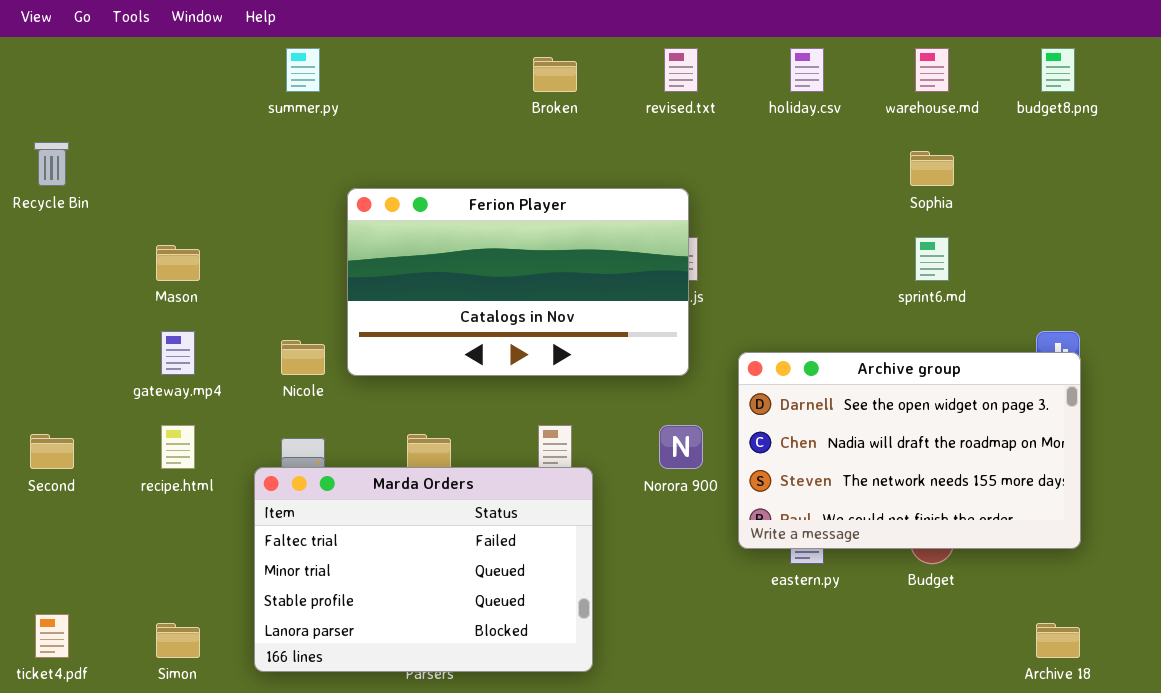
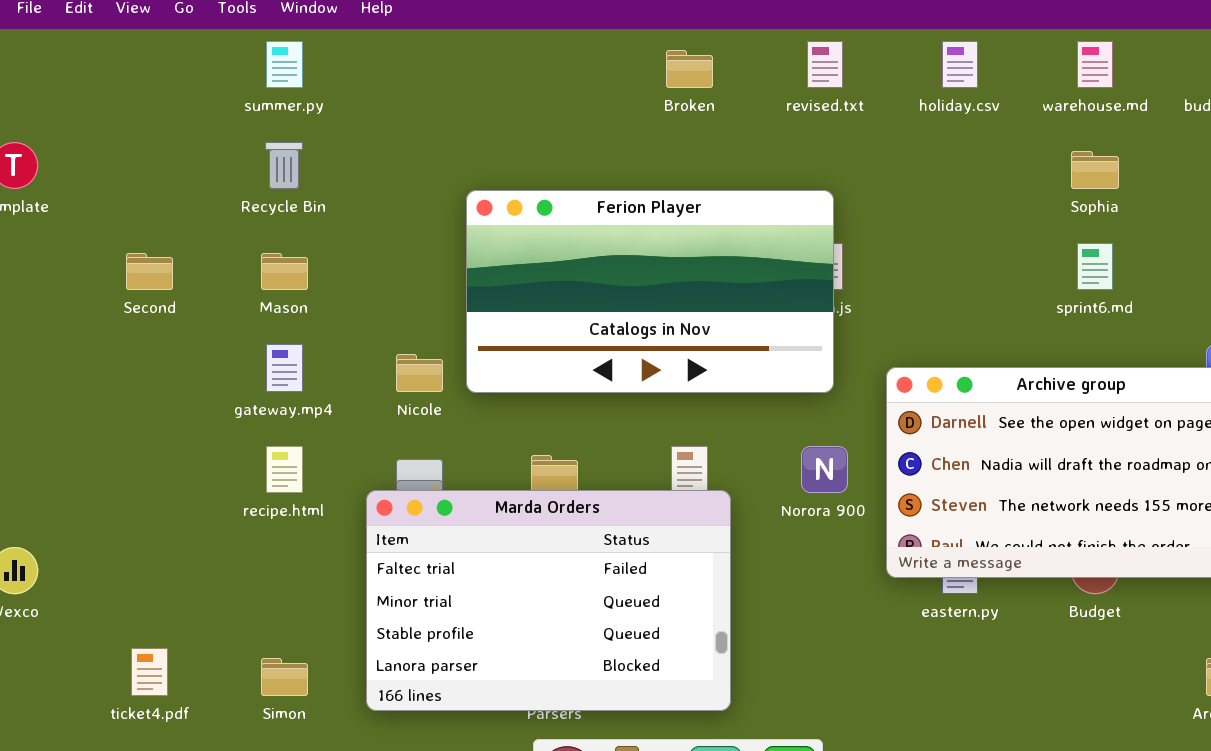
summer.py: [286,48,320,92] -> [266,41,303,88], moved
Recycle Bin: [34,142,69,186] -> [265,142,303,189], moved
Second: [30,434,74,469] -> [126,253,173,290], moved

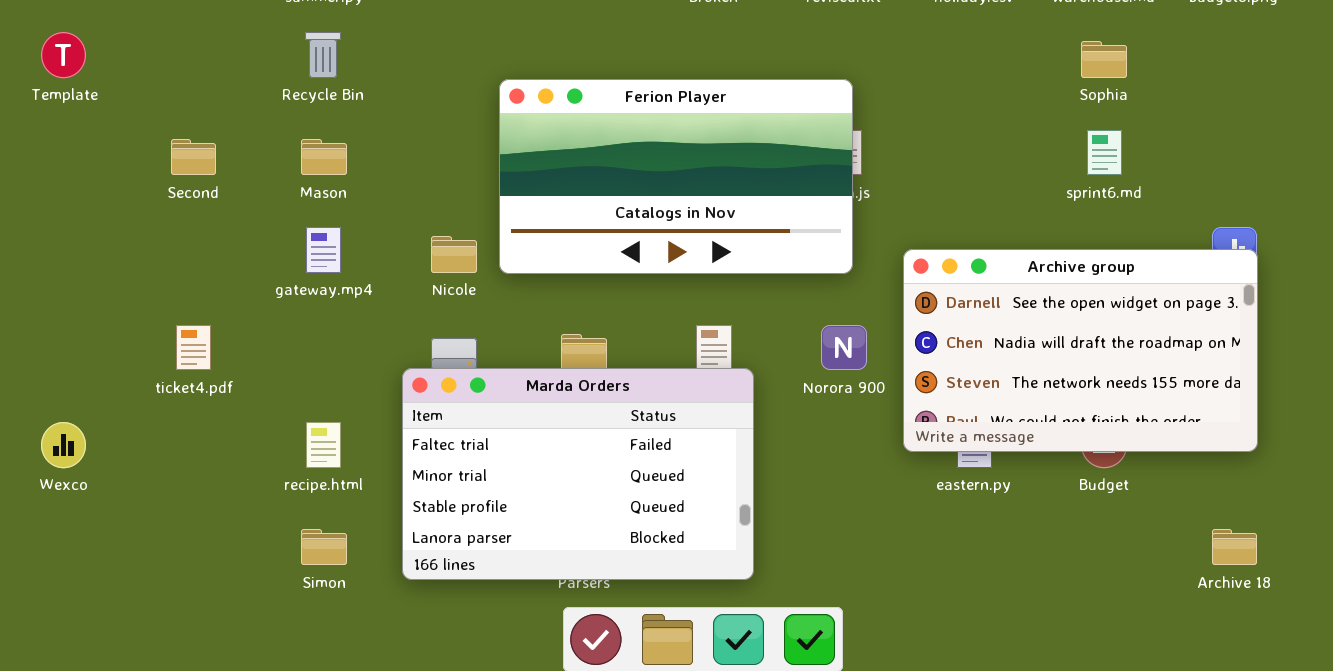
recipe.html: [266,446,303,493] -> [306,422,341,468], moved
ticket4.pdf: [131,648,168,696] -> [176,325,211,370], moved

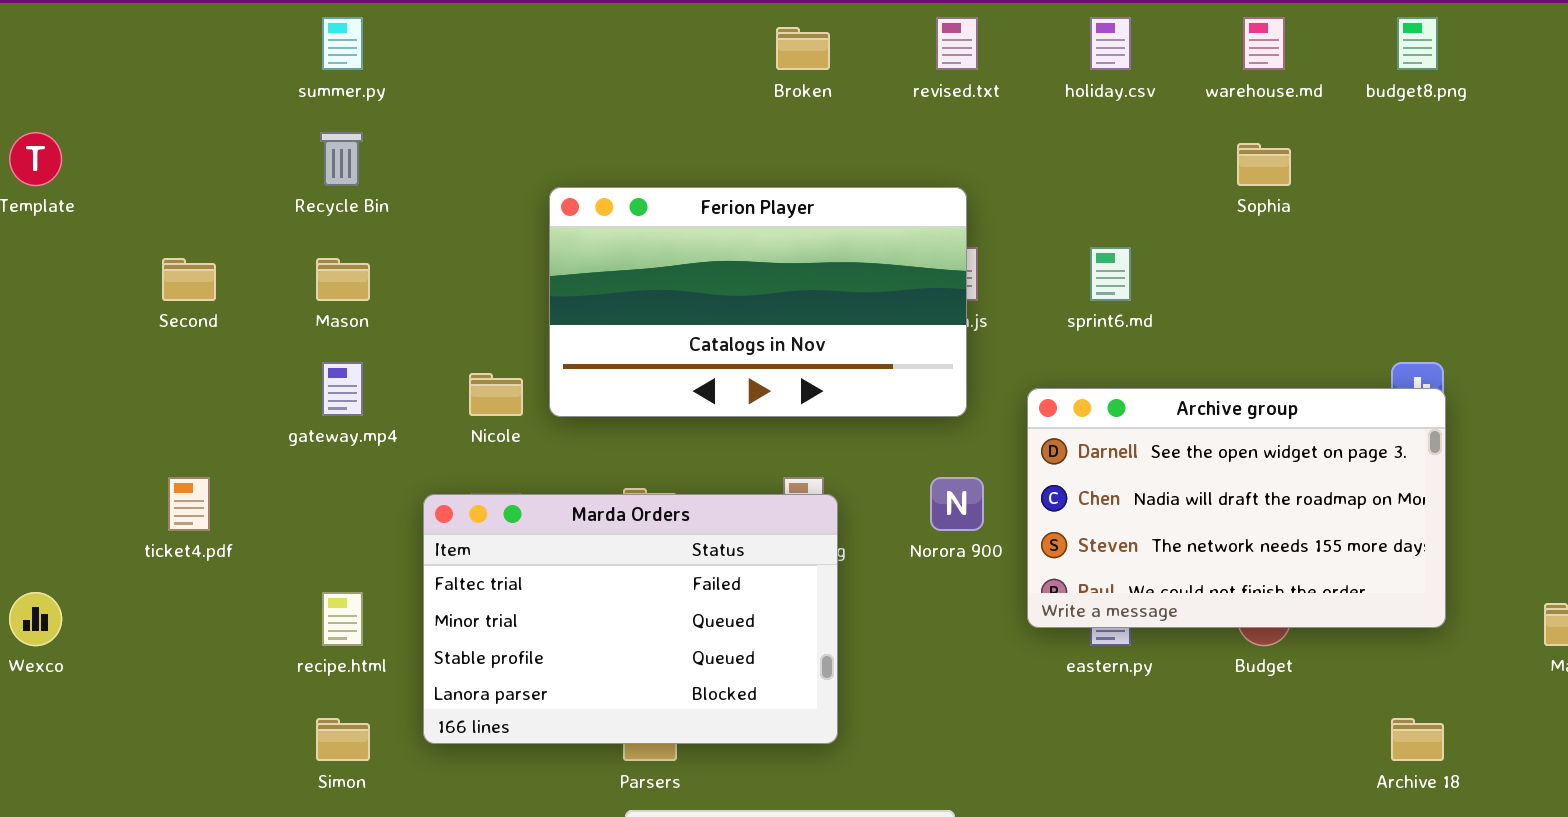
sprint6.md: [1087,130,1122,175] -> [1090,247,1131,301], moved
Marda Orders: [402,368,754,580] -> [423,494,838,744], moved

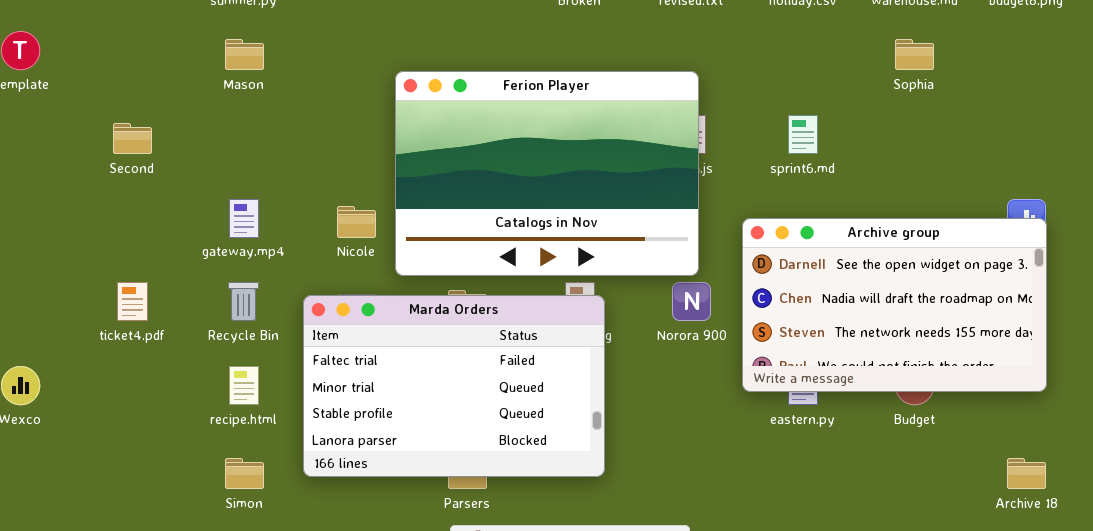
Recycle Bin: [320,132,363,186] -> [228,282,259,321], moved
Ferion Player: [549,187,967,417] -> [395,71,699,276], resized
Mason: [316,258,370,301] -> [225,39,264,70], moved

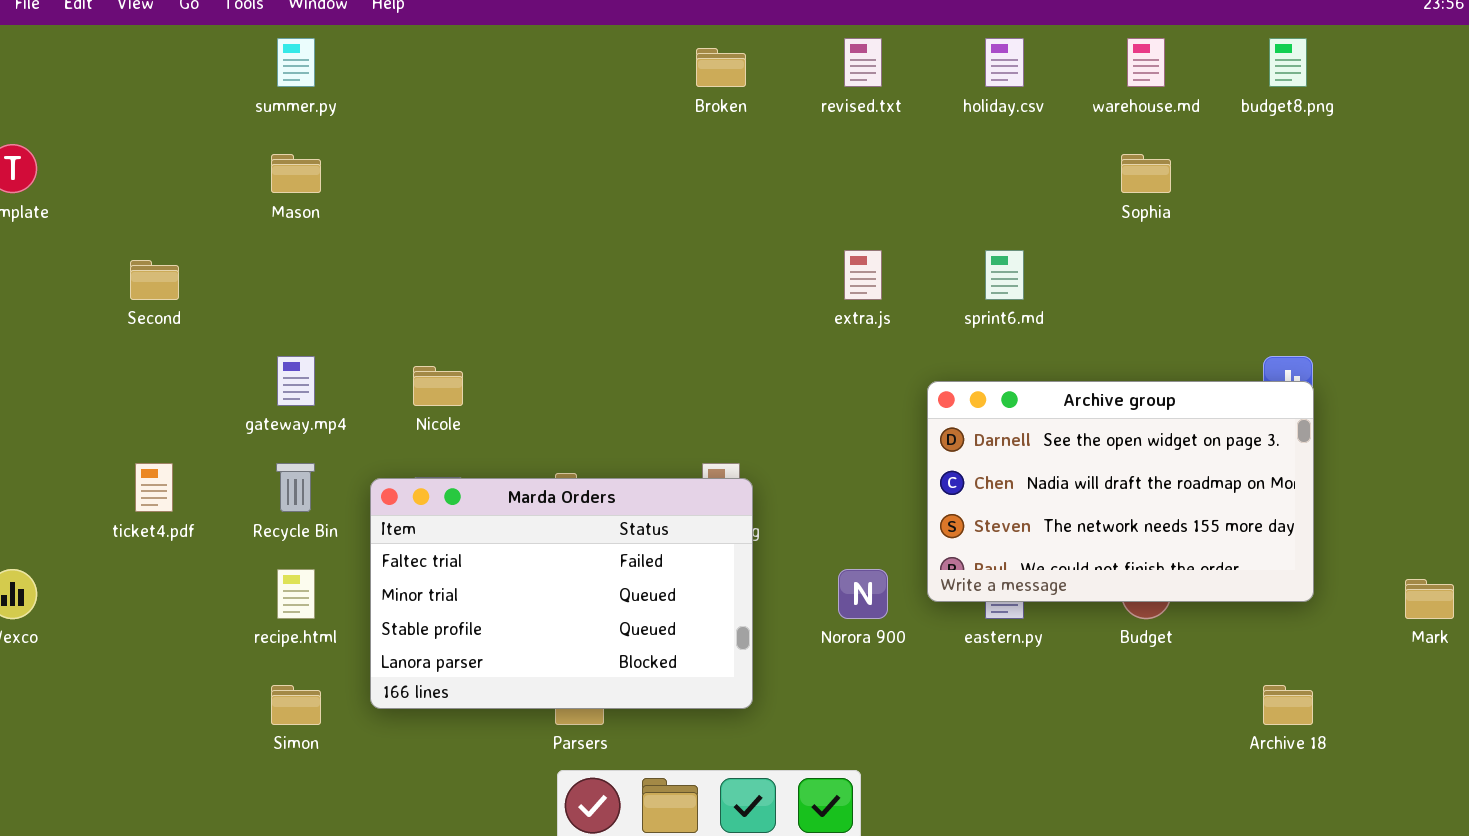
Ferion Player: [395,71,699,276] -> none, closed
Norora 900: [672,282,711,321] -> [838,569,888,619], moved

